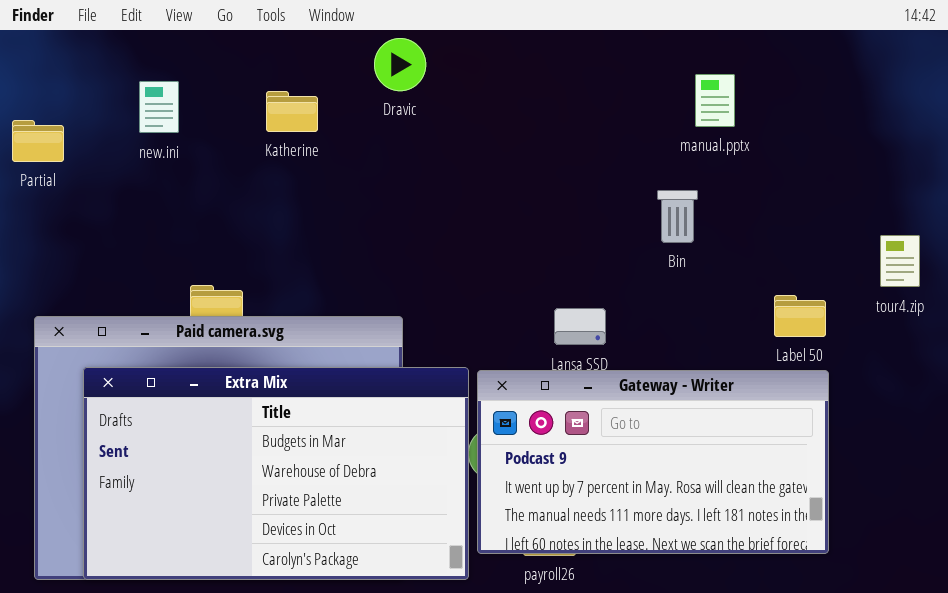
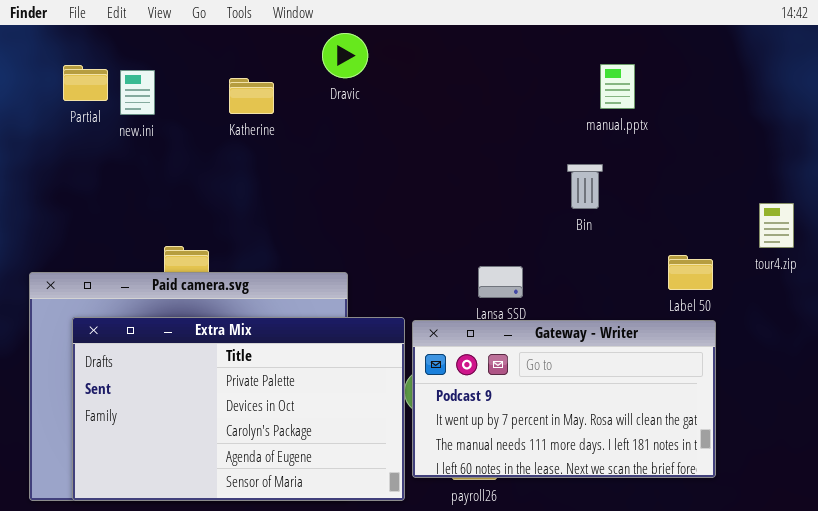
Partial: [12,120,64,162] -> [63,65,108,101], moved
Extra Mix: [83,367,469,580] -> [72,317,405,501], scrolled down 2 rows

